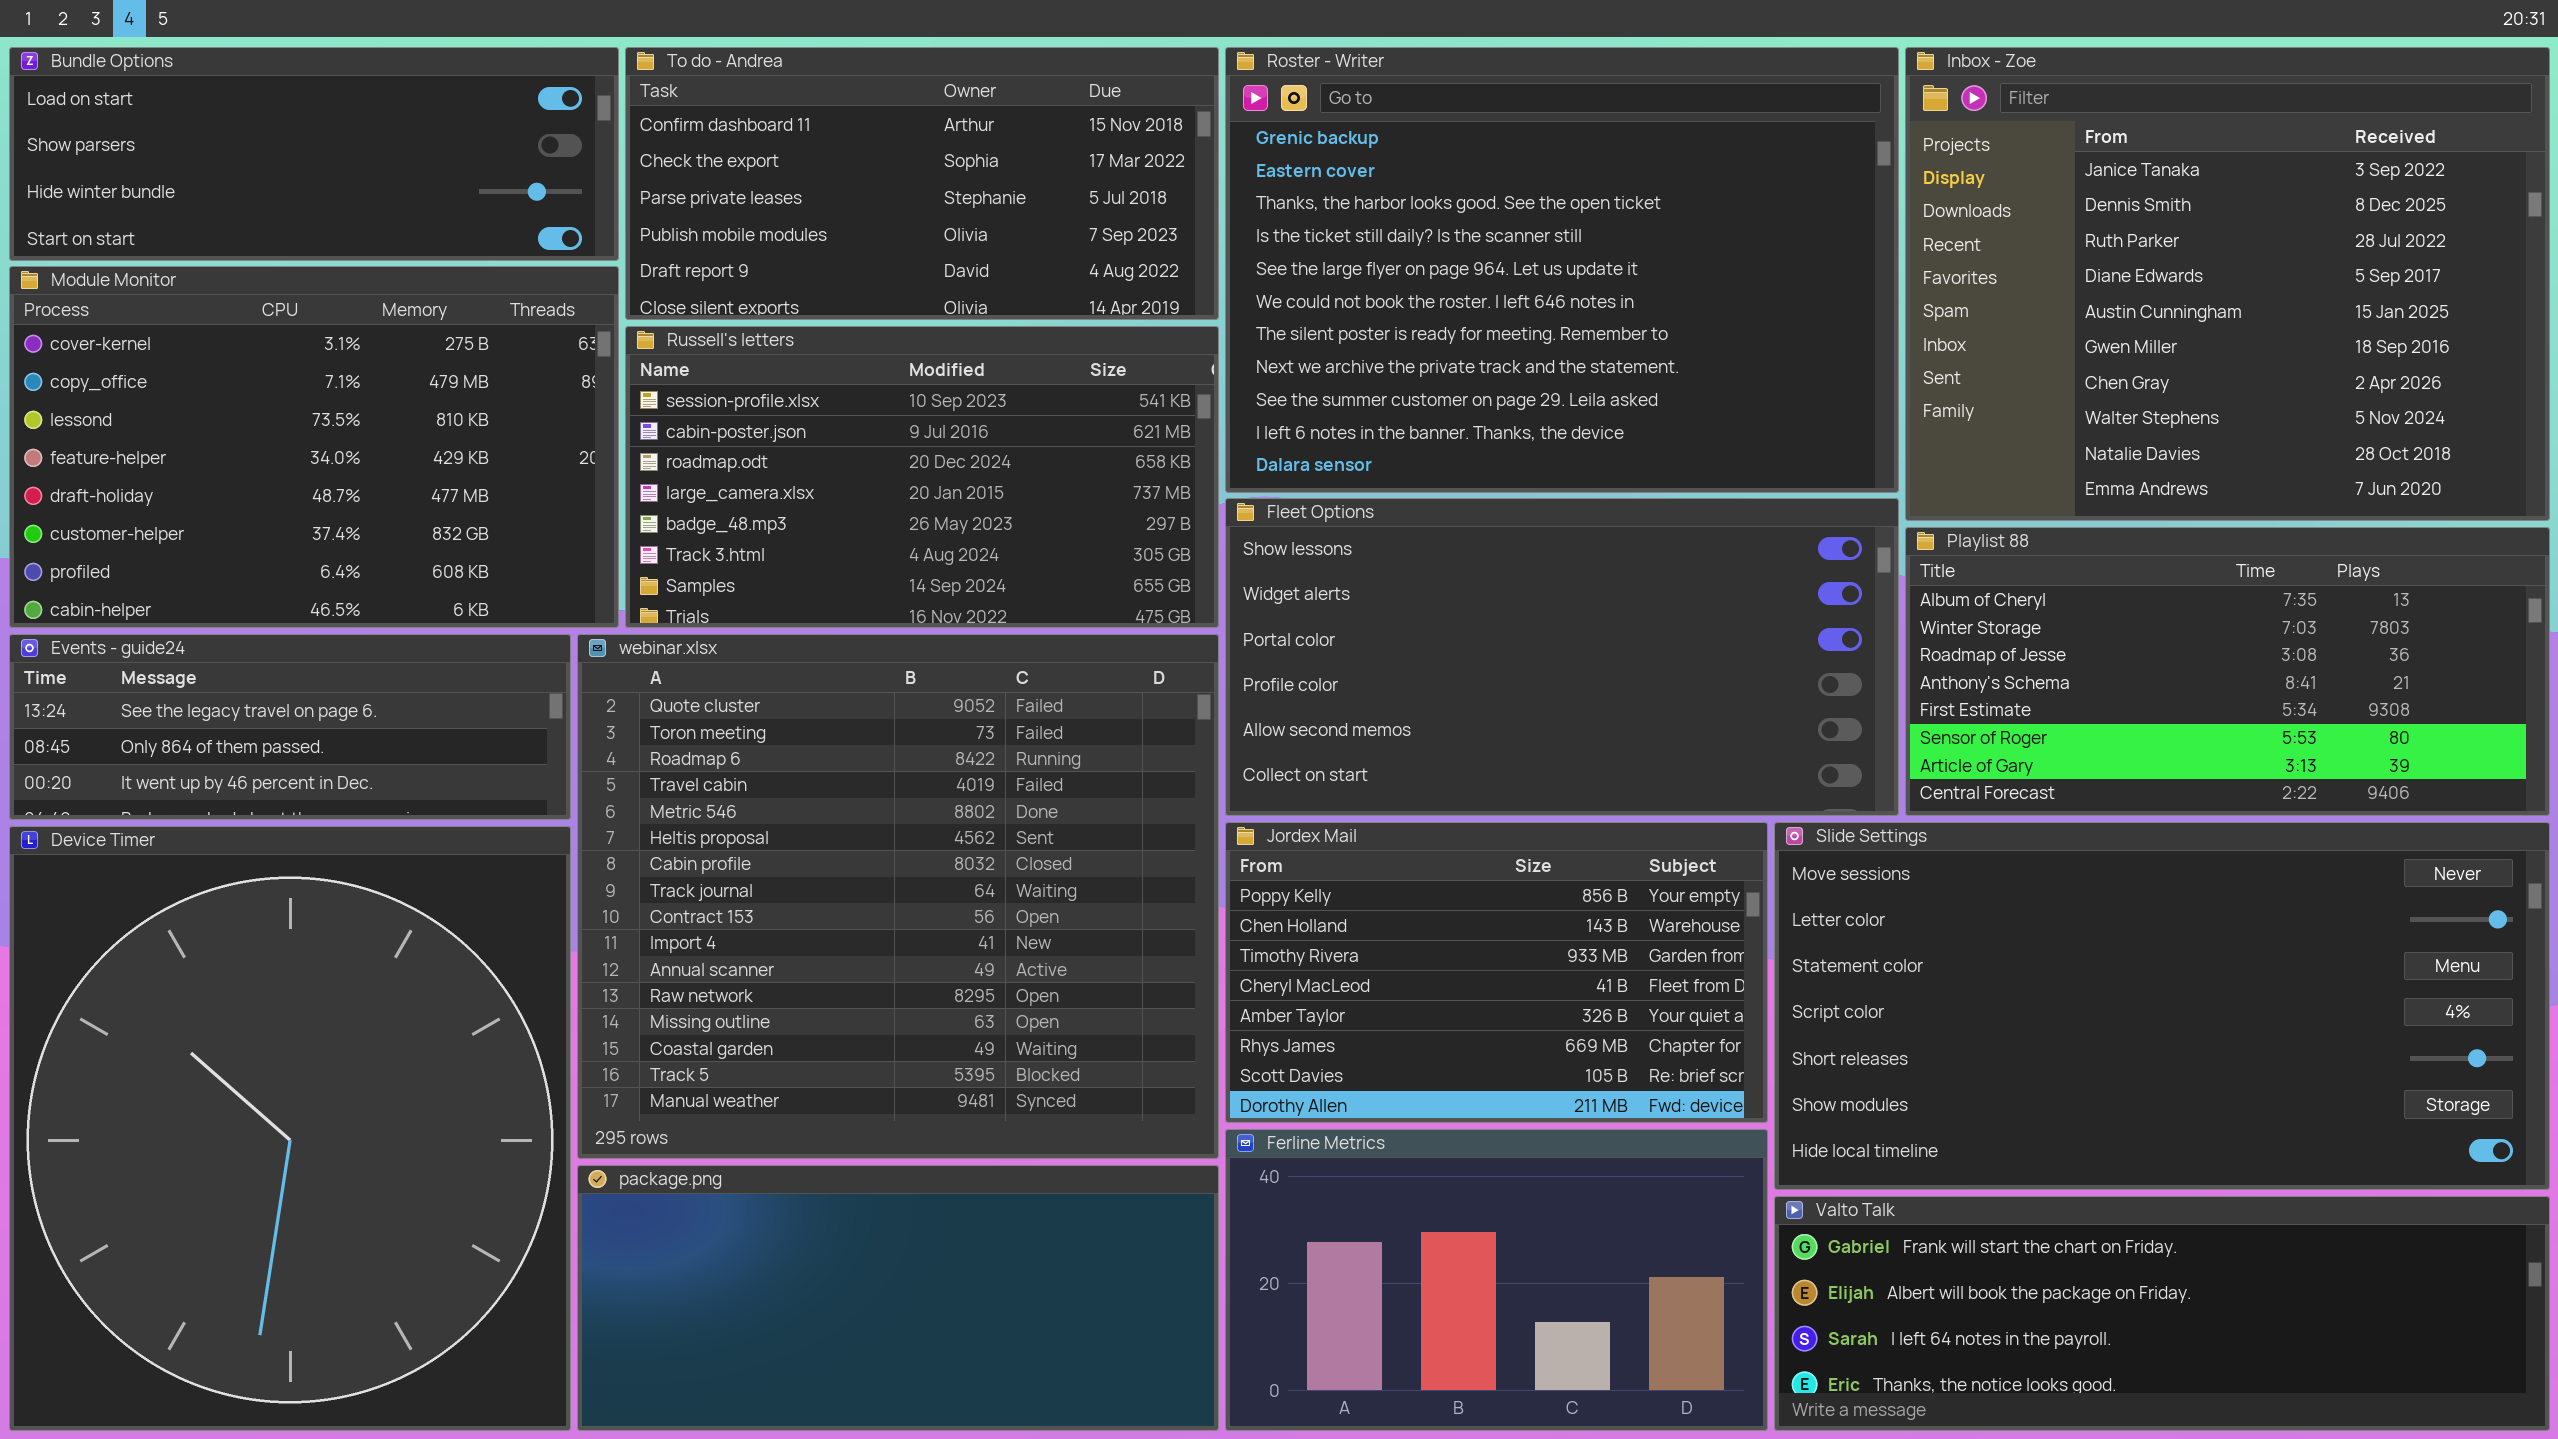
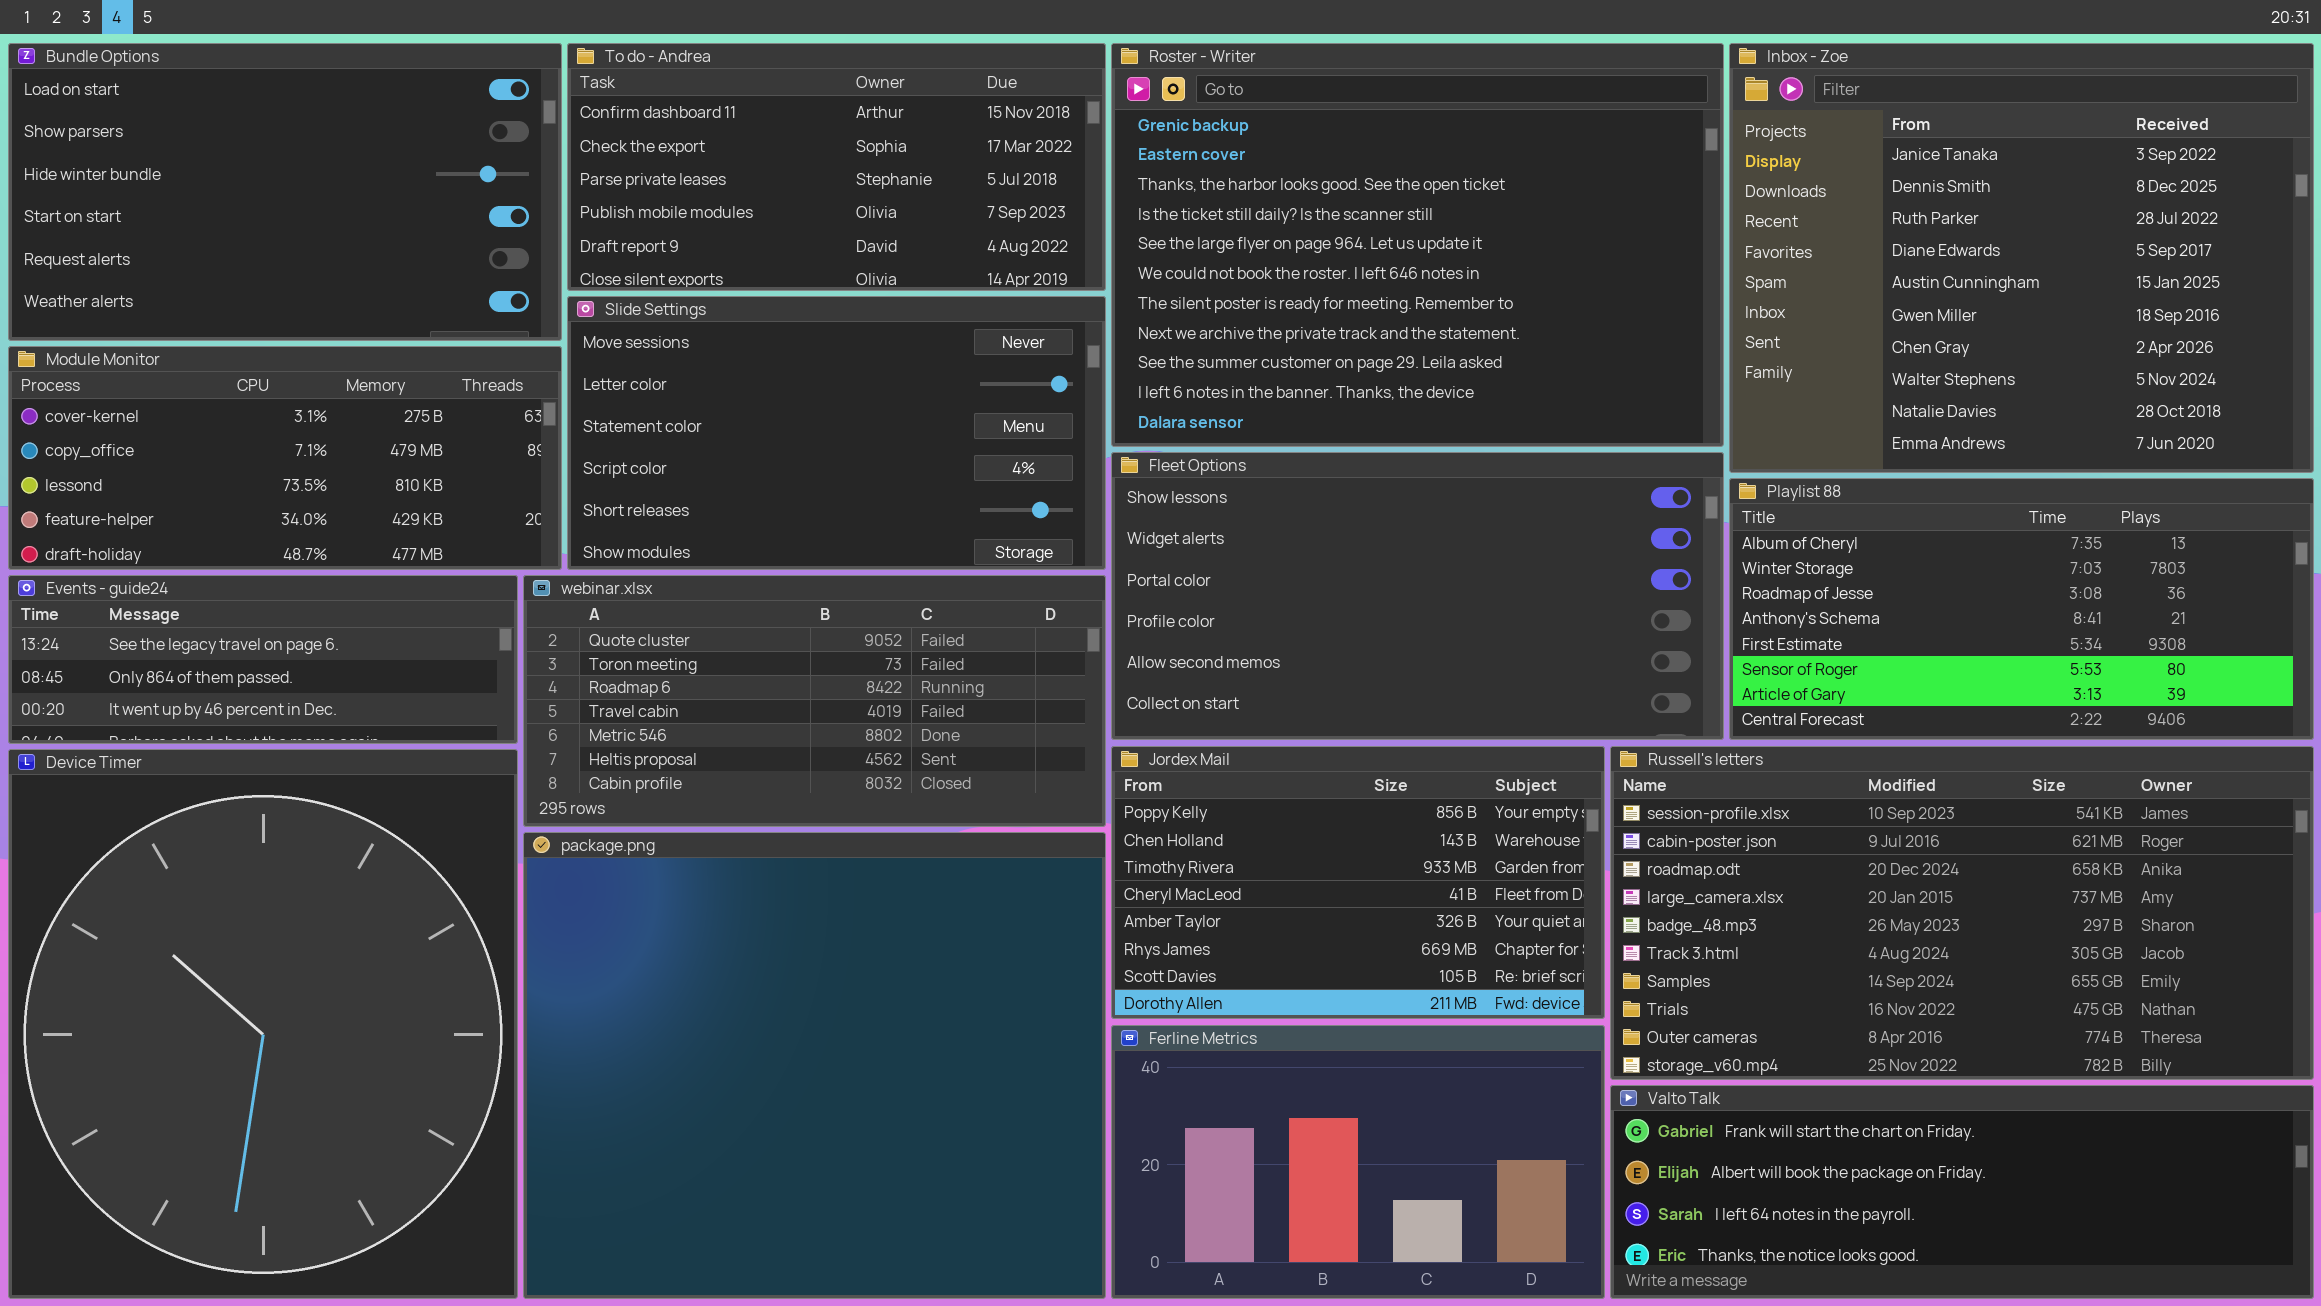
Bundle Options: [9,47,619,261] -> [8,43,562,341], resized
Module Monitor: [9,266,619,628] -> [8,346,562,570], resized
Russell's letters: [625,326,1219,628] -> [1610,746,2314,1080], moved, resized
webinar.xlsx: [577,634,1219,1159] -> [523,575,1106,827], resized
Slide Settings: [1774,822,2550,1190] -> [567,296,1106,570], moved, resized
package.png: [577,1165,1219,1431] -> [523,832,1106,1299], resized

